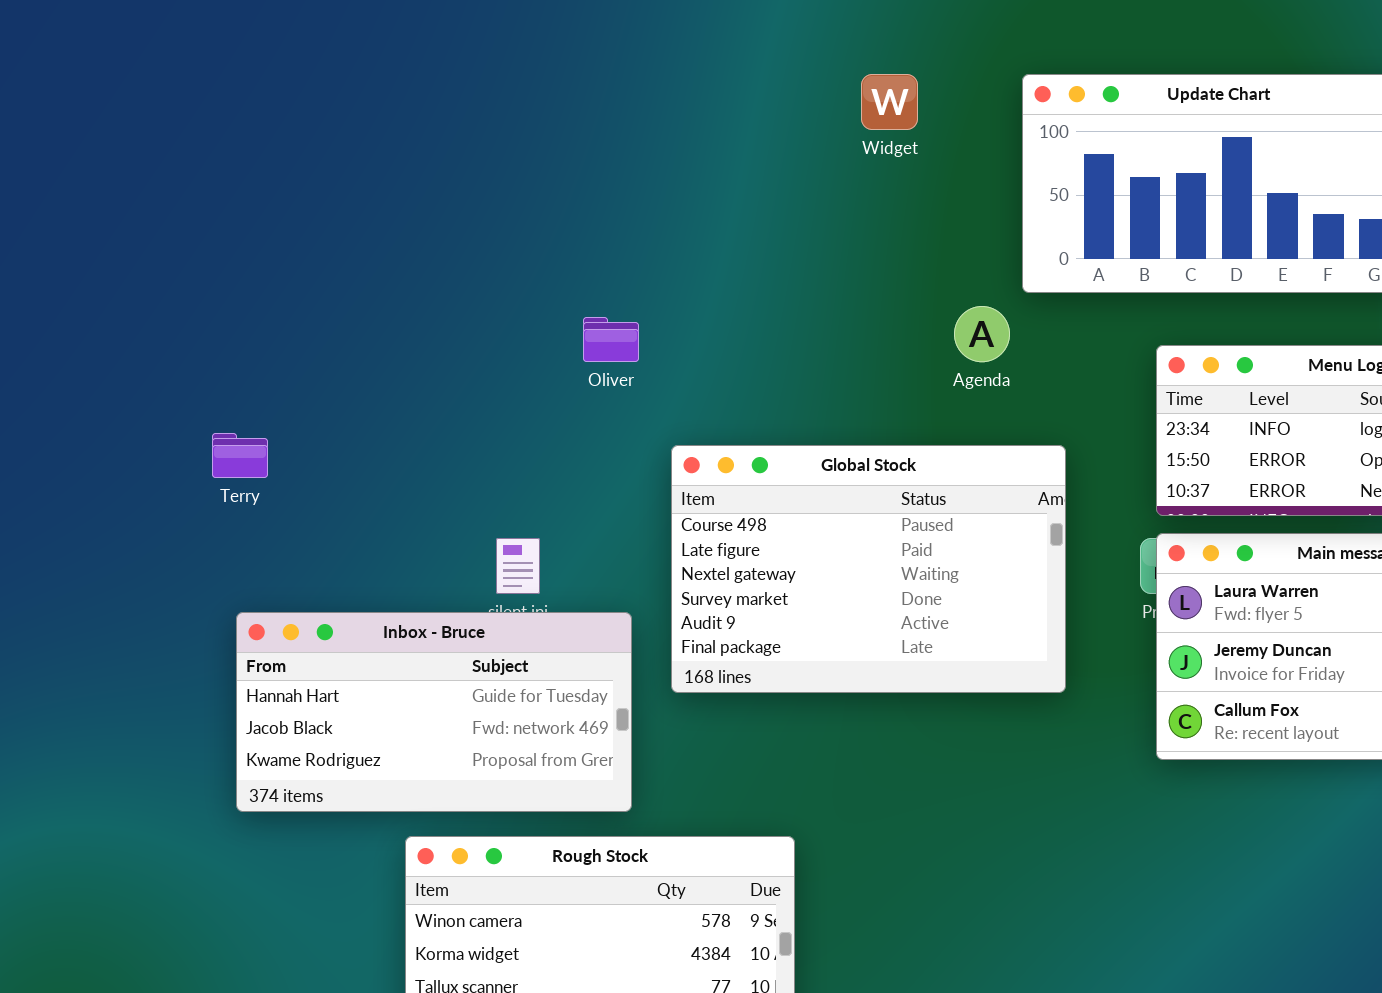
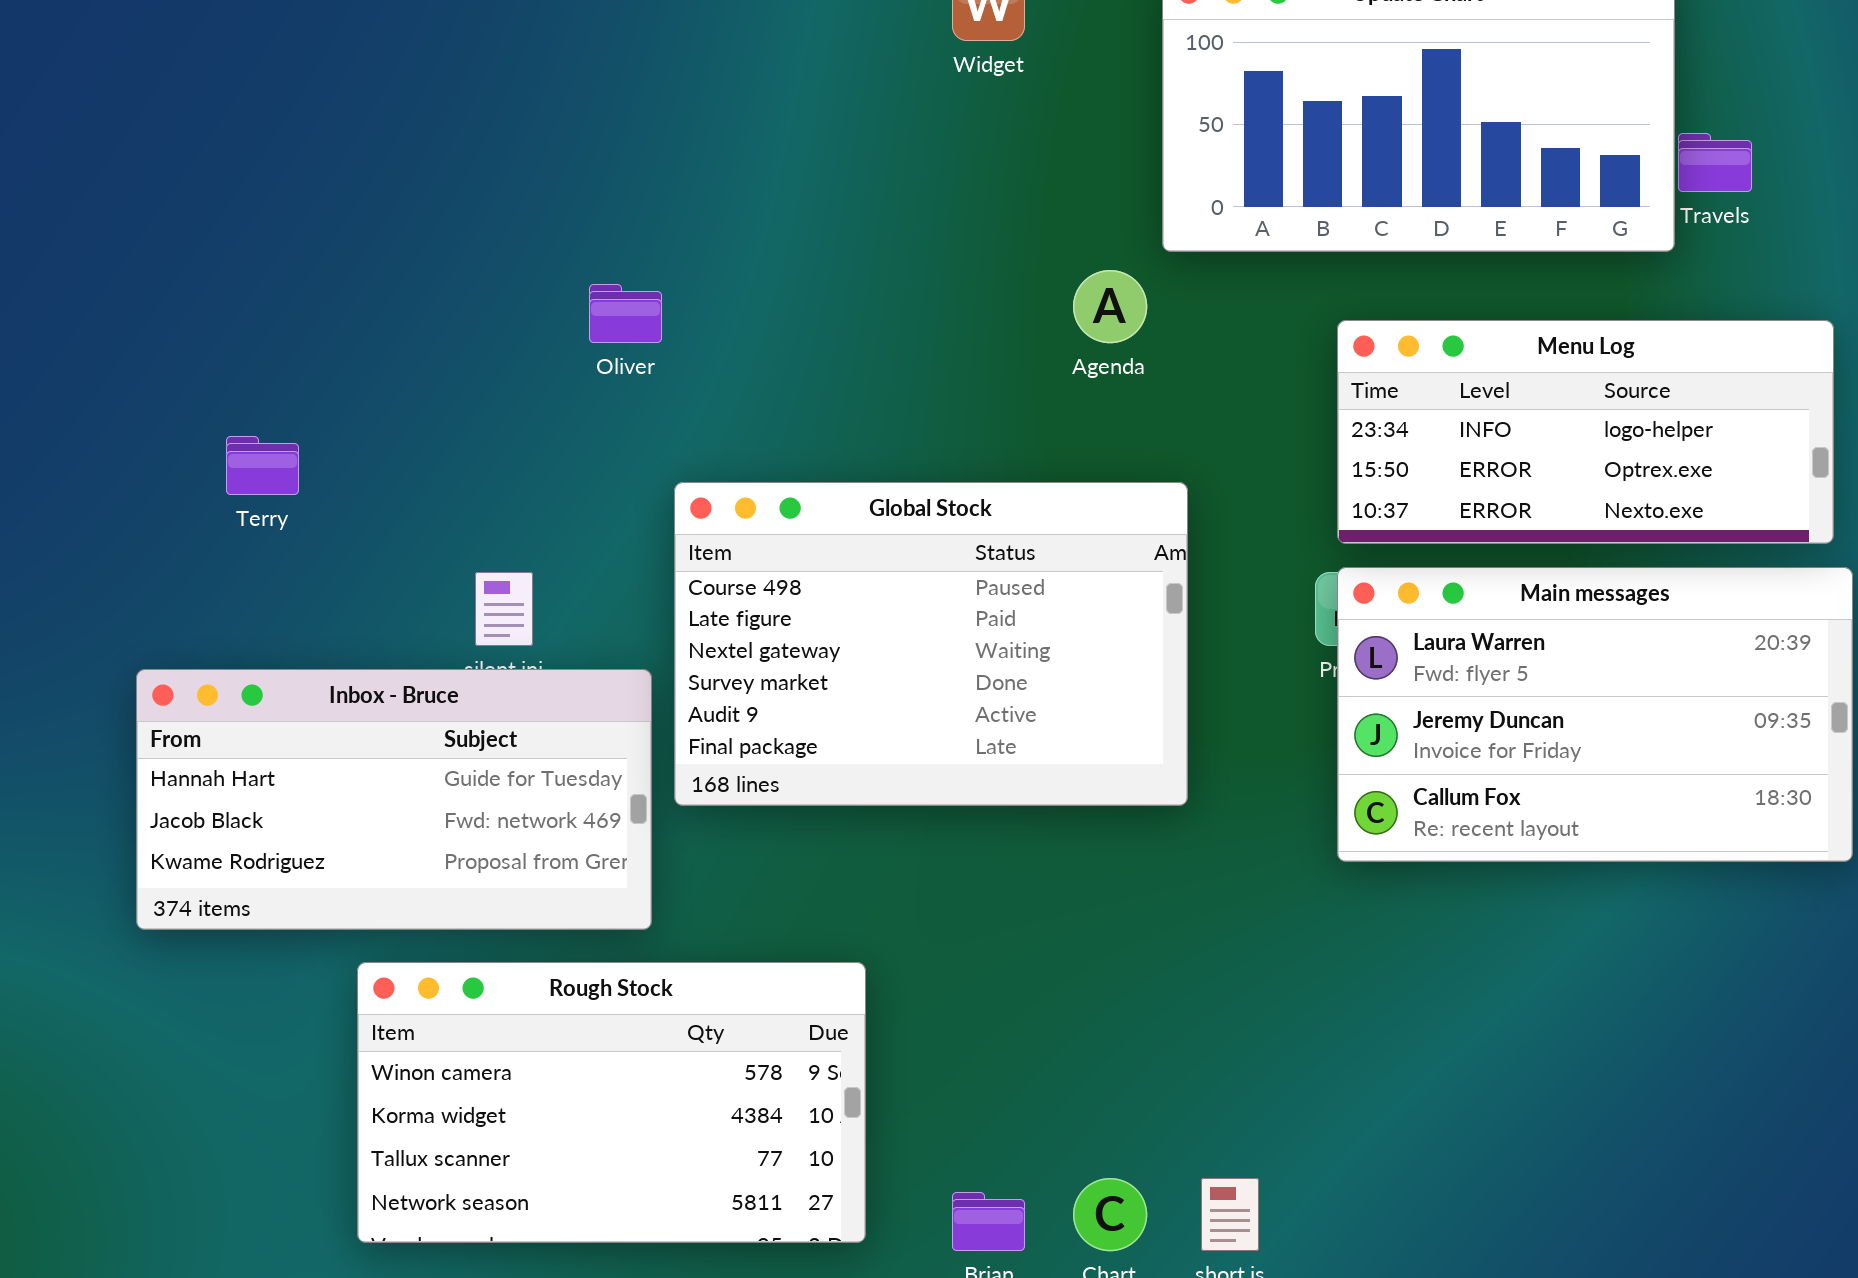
Terry: [212,433,268,478] -> [226,436,299,495], moved
Global Stock: [671,445,1066,693] -> [674,482,1188,806], moved

